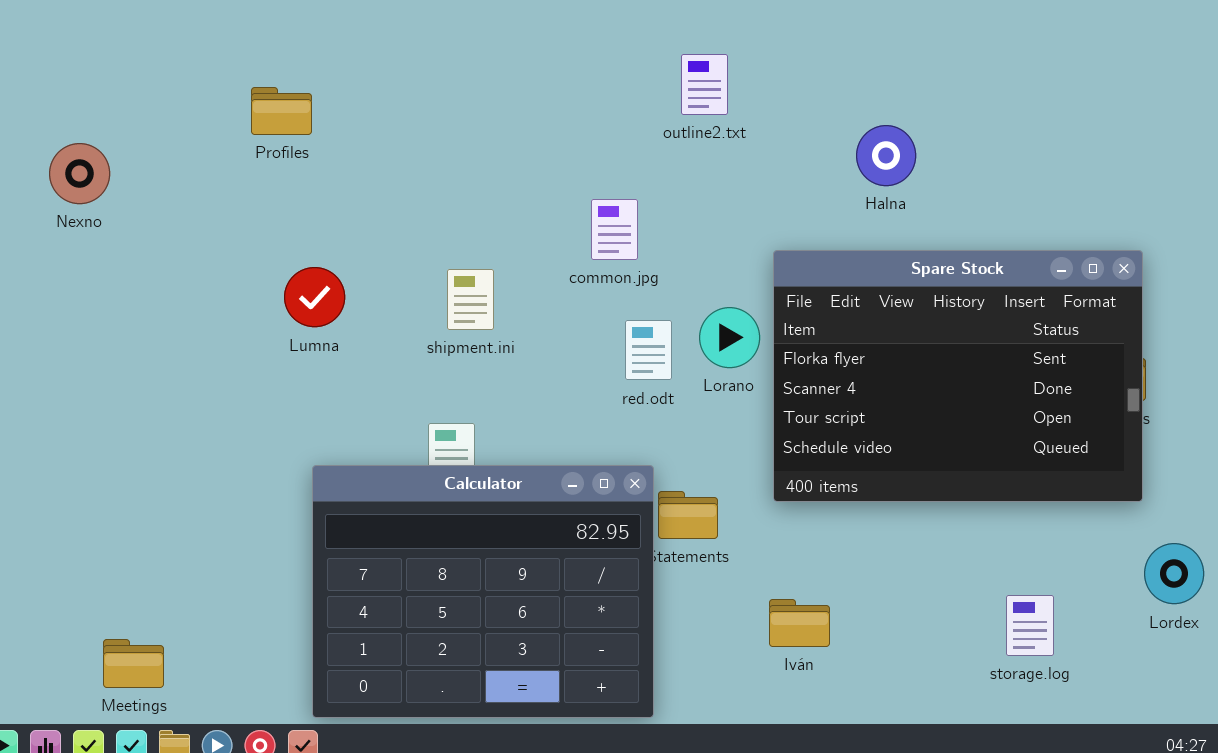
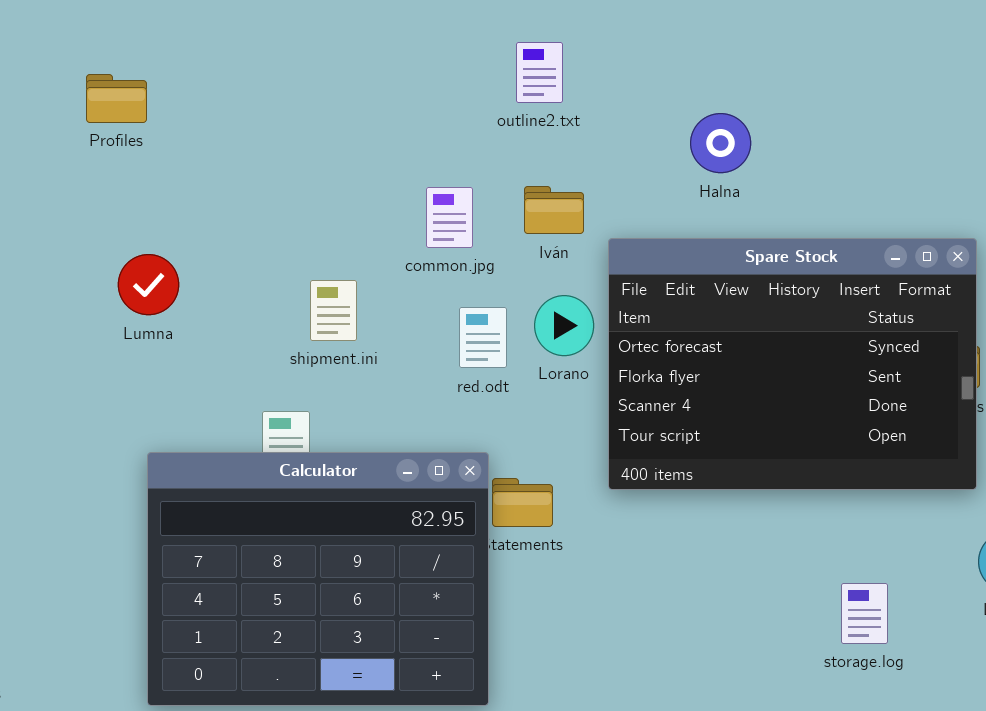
Spare Stock: [773,250,1143,502] -> [608,238,977,490], scrolled up 1 row
shipment.ini: [447,269,494,330] -> [310,280,357,341], moved
Iván: [769,599,830,647] -> [524,186,584,234], moved

